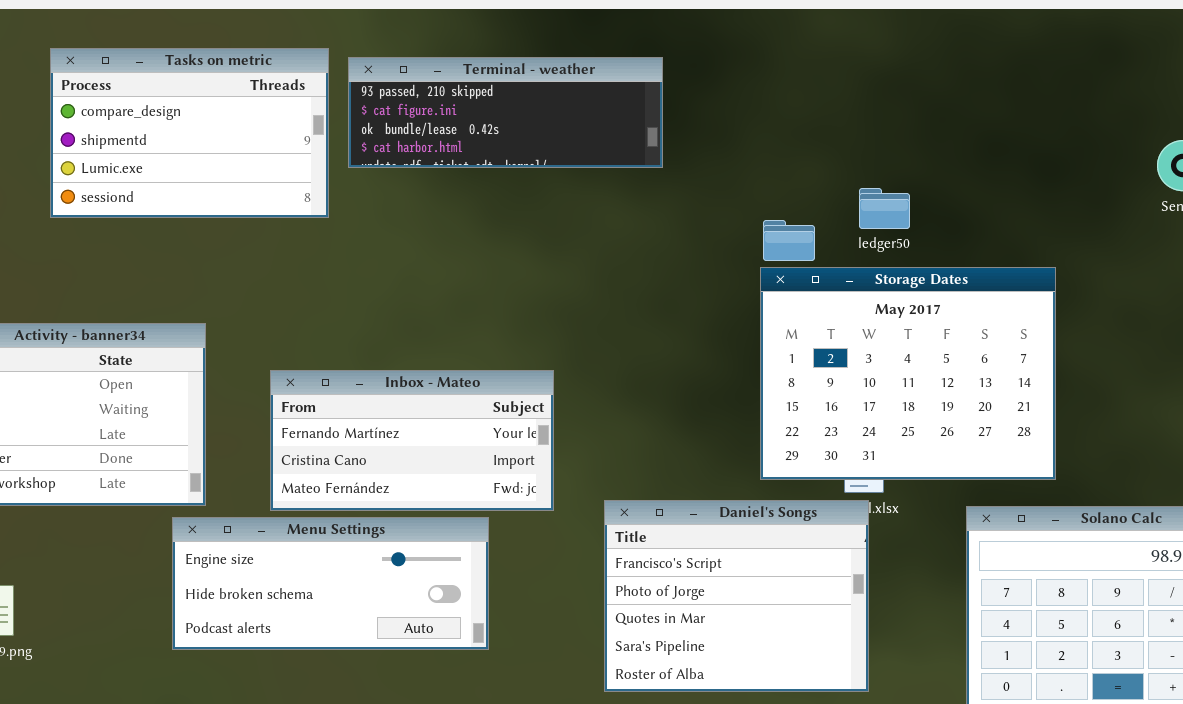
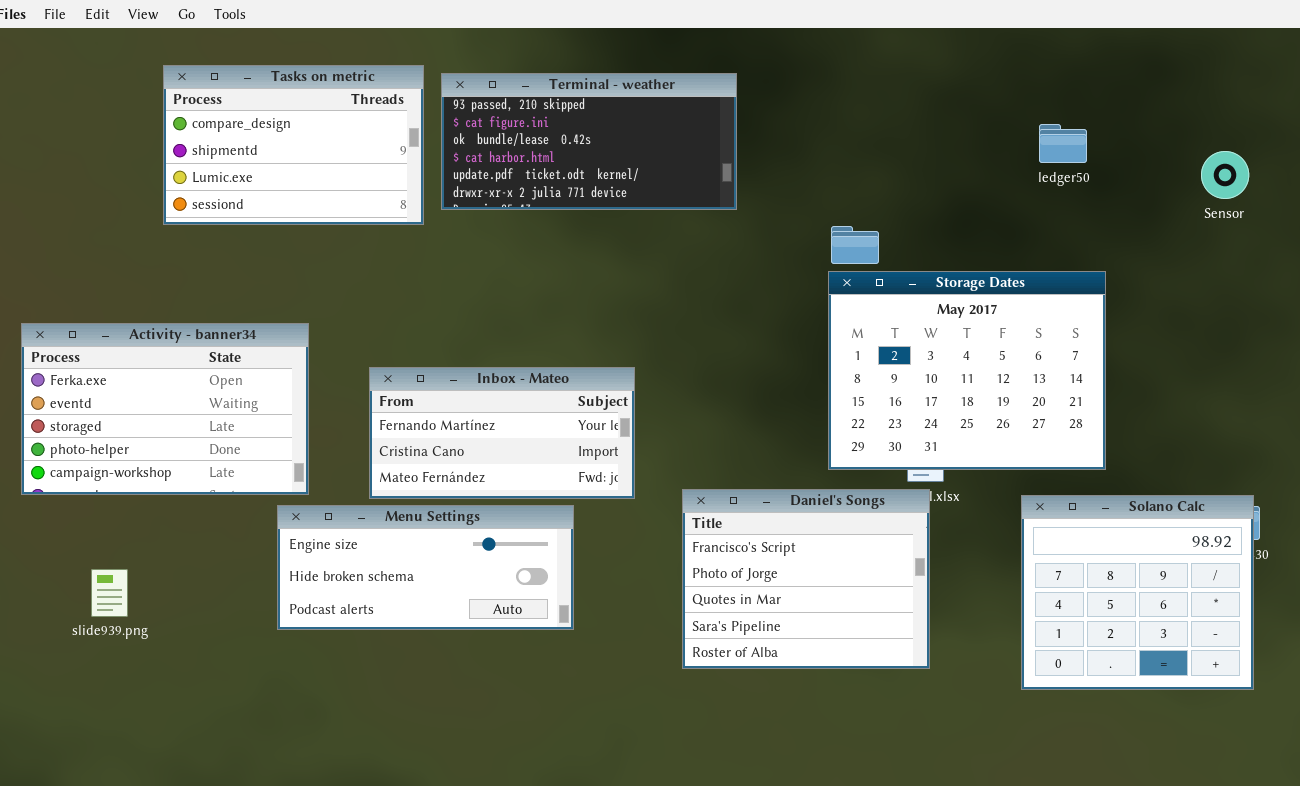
Terminal - weather: [348,57,663,168] -> [441,73,737,210], resized
ledger50: [859,188,910,229] -> [1039,124,1087,163], moved

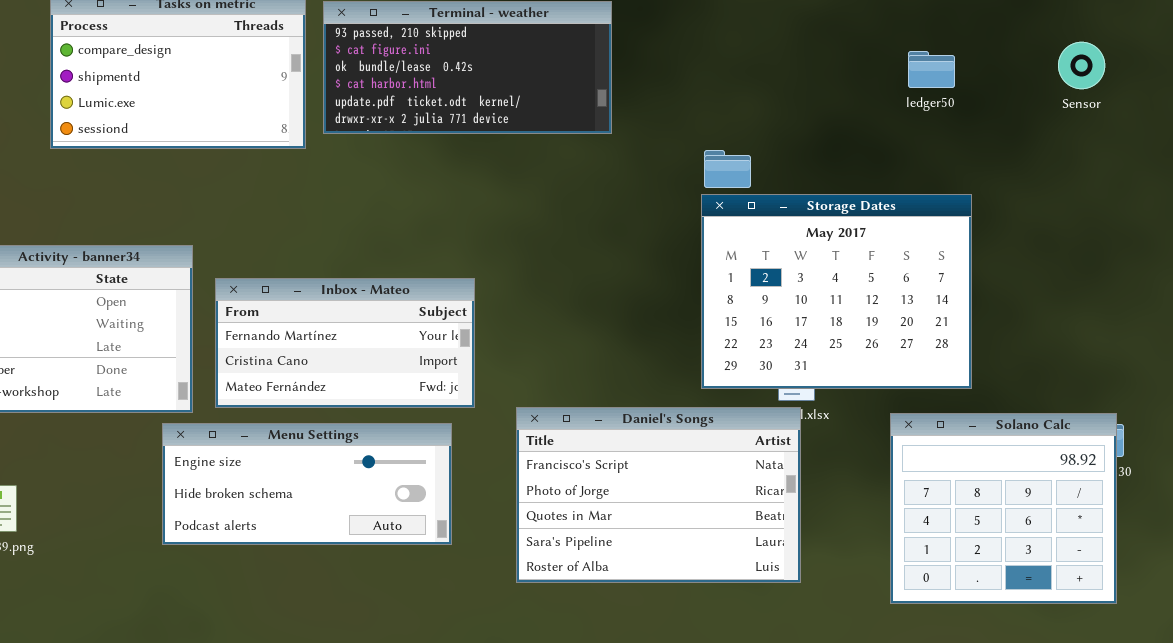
Sensor: [1201,151,1249,199] -> [1058,42,1105,89], moved
Inbox - Mateo: [369,367,635,499] -> [215,278,475,408], moved
Daniel's Songs: [682,489,930,669] -> [516,407,801,583], resized

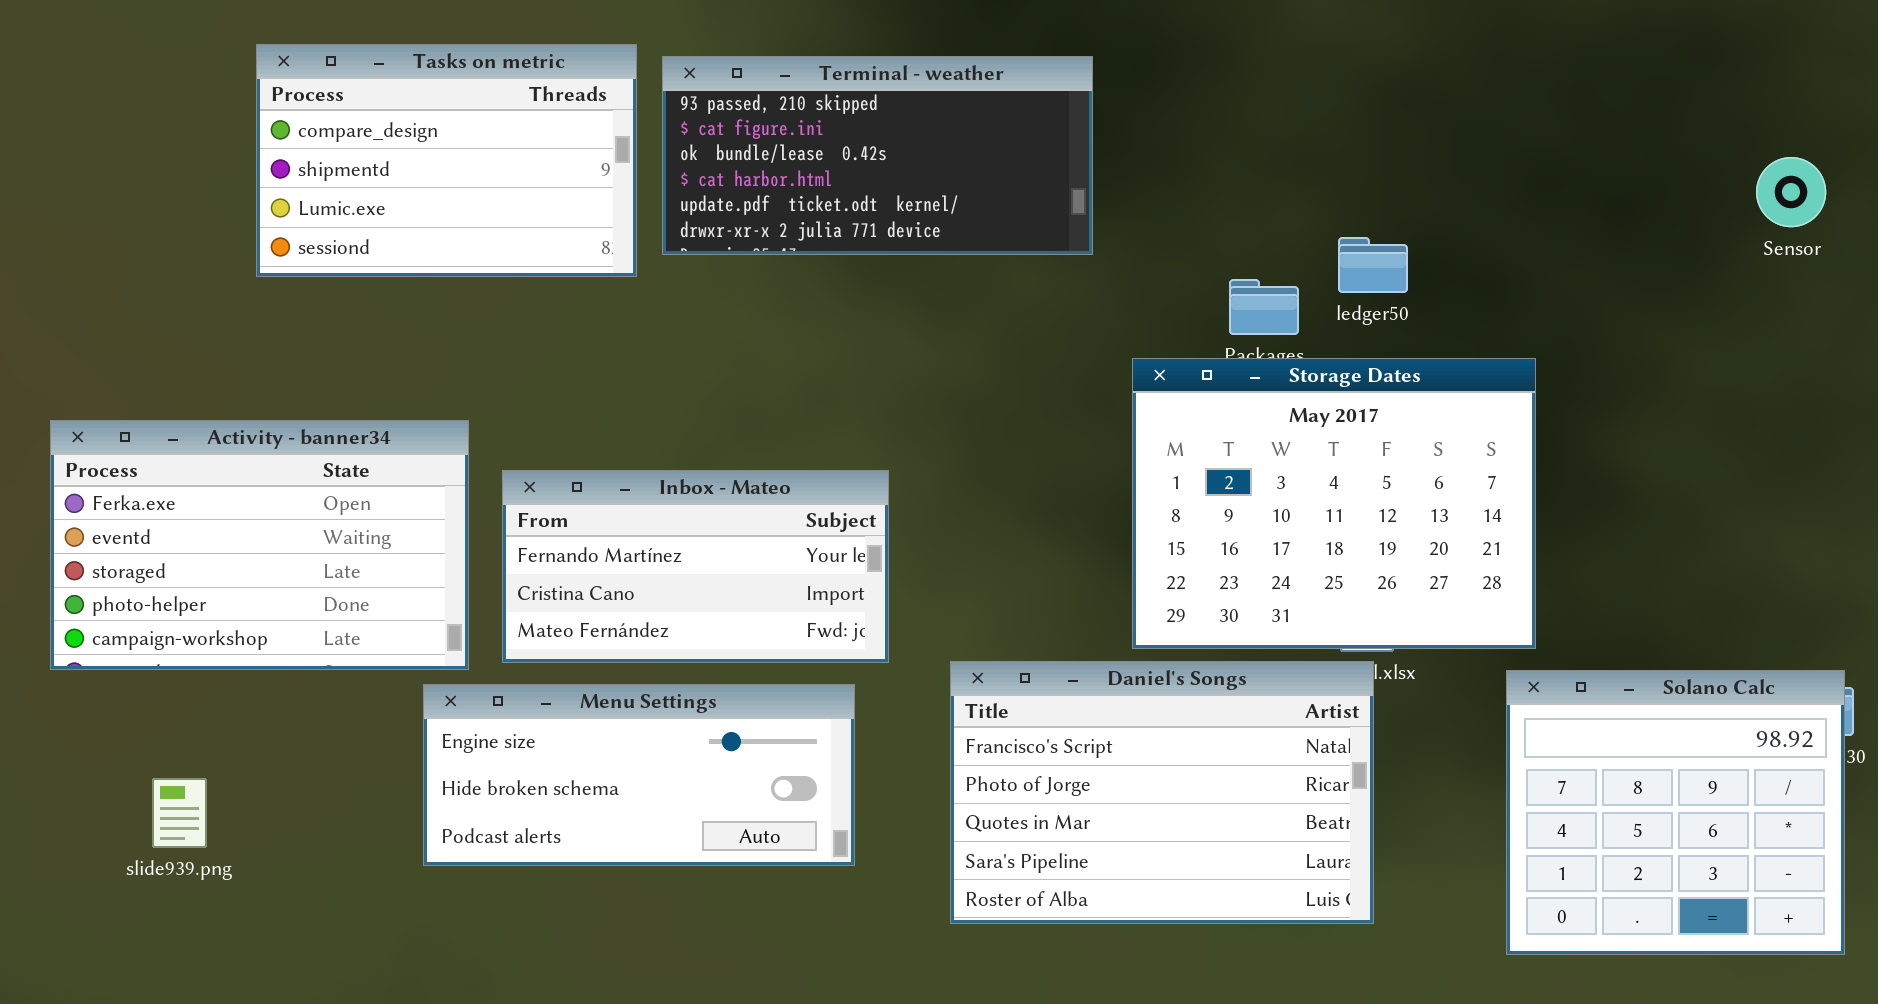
Sensor: [1058,42,1105,89] -> [1756,157,1826,227], moved
ledger50: [908,51,955,88] -> [1338,237,1408,293], moved
Storage Dates: [701,194,972,389] -> [1132,358,1536,649], moved

